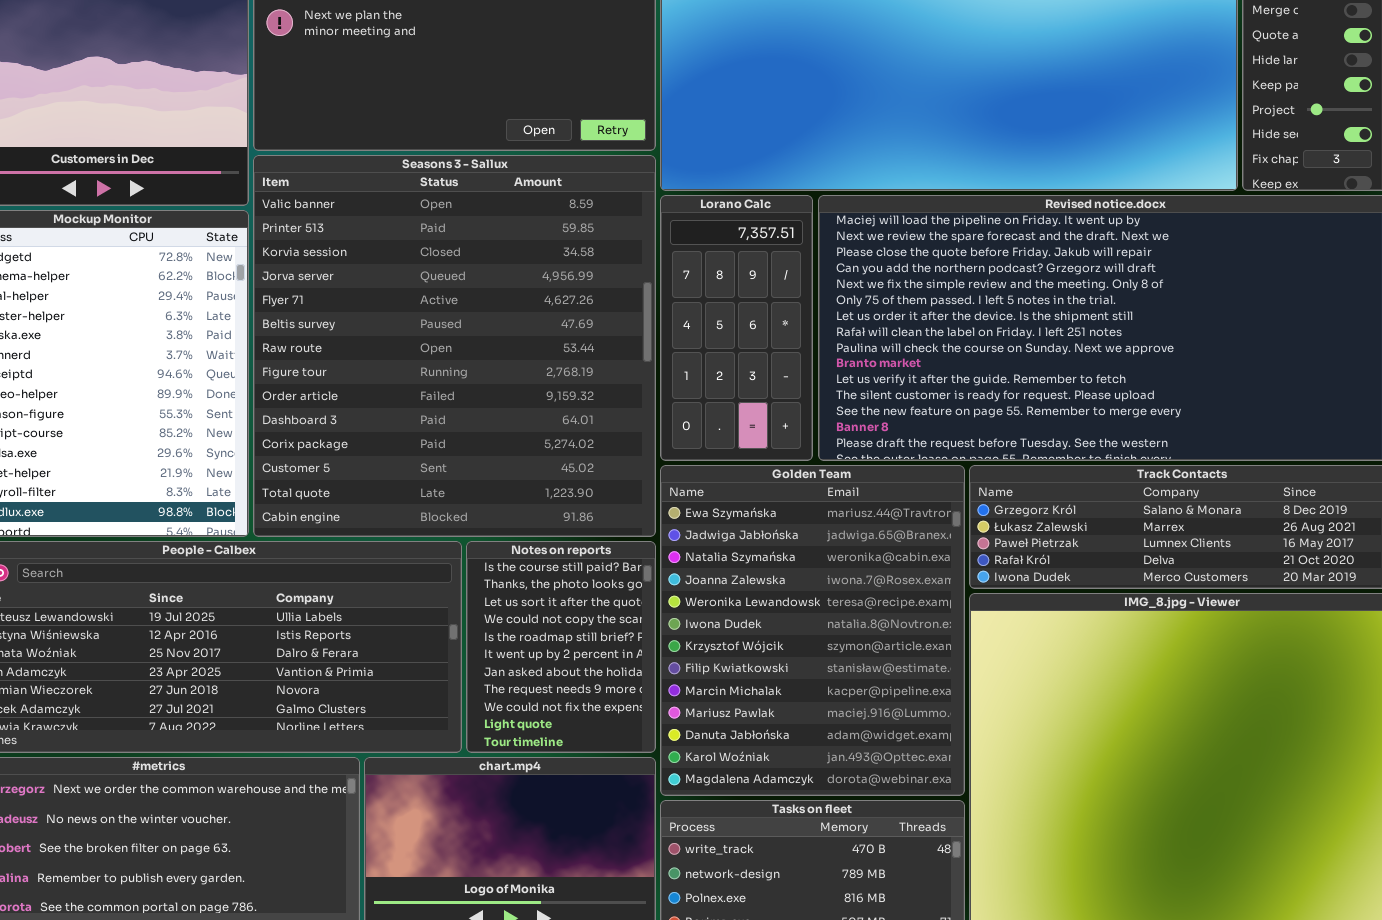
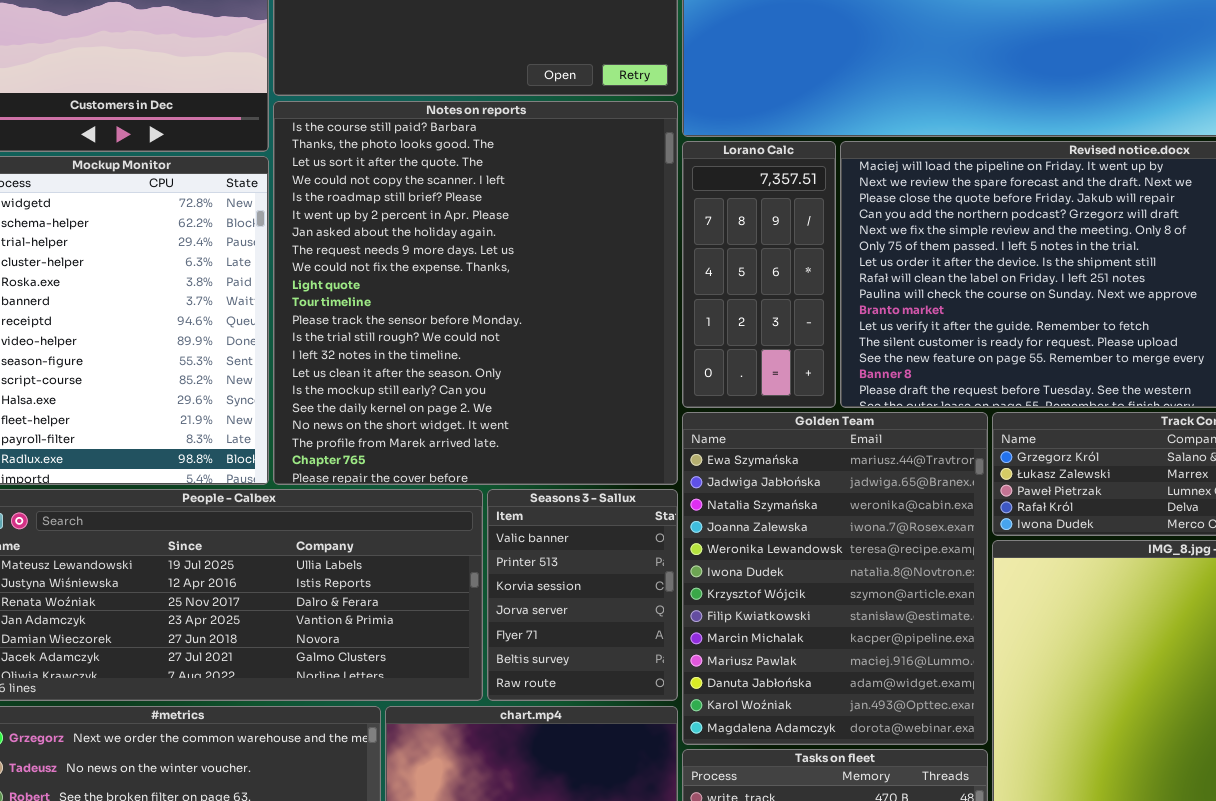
Seasons 3 - Sallux: [253,155,656,537] -> [487,489,678,701], moved, resized
Notes on reports: [466,541,656,753] -> [273,101,678,485], moved, resized

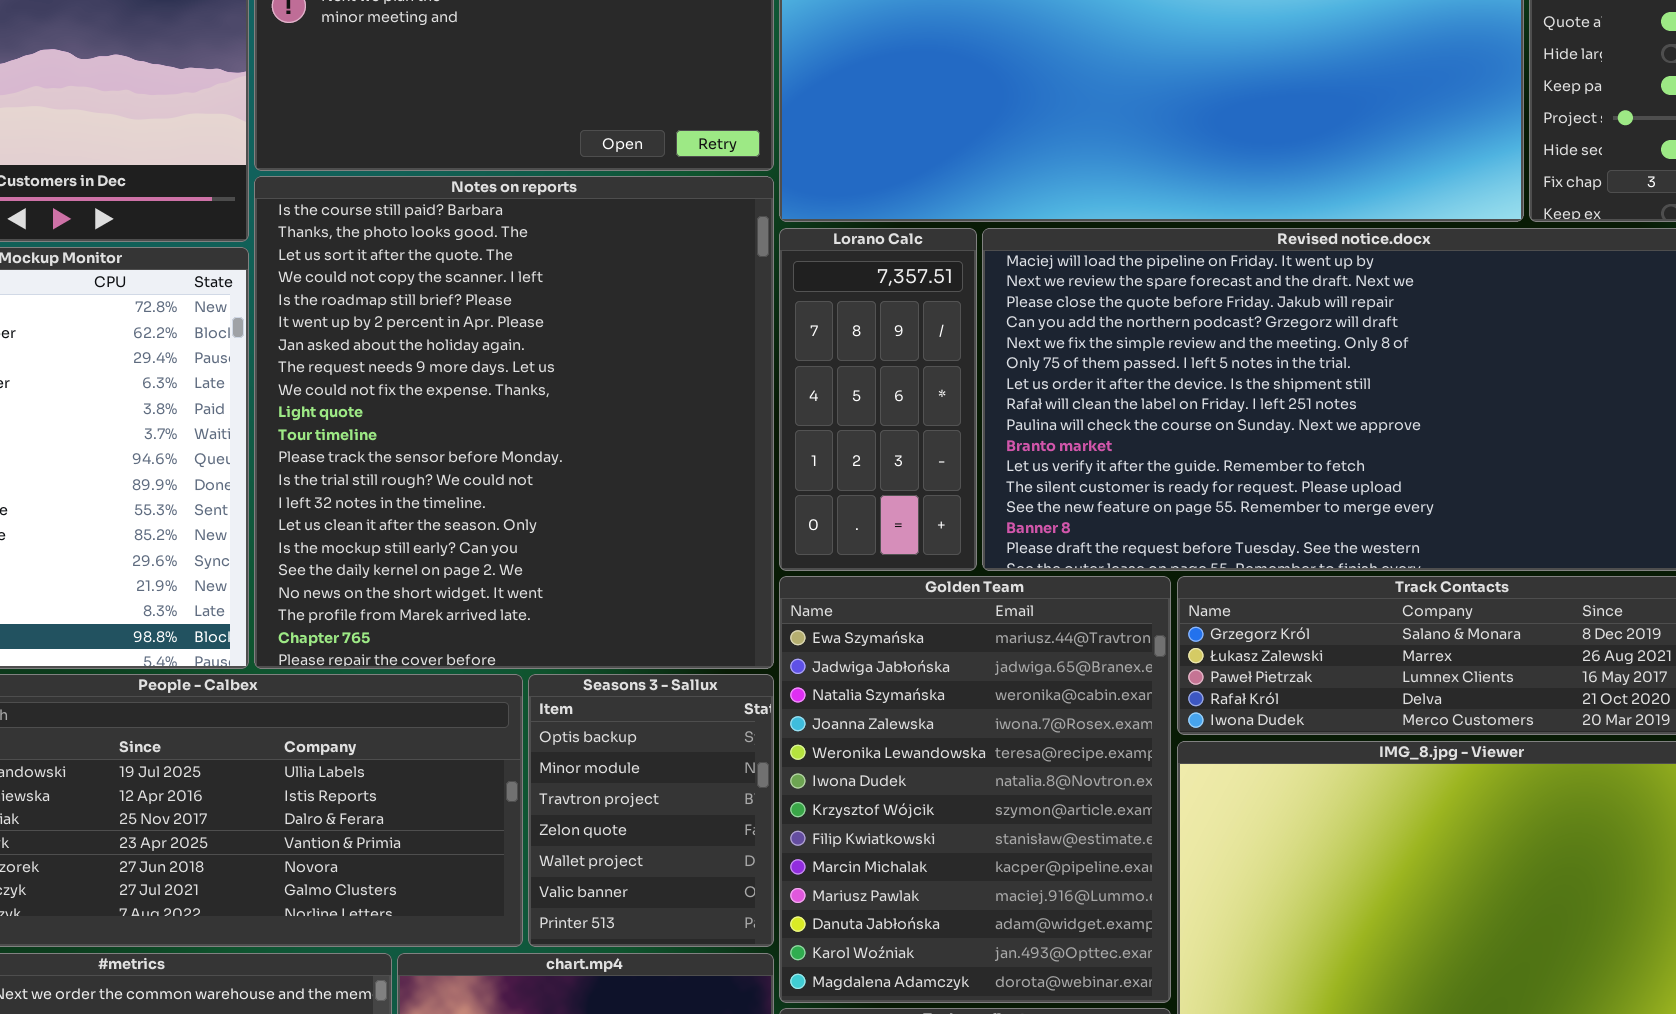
Seasons 3 - Sallux: [487,489,678,701] -> [528,674,774,947], scrolled up 5 rows

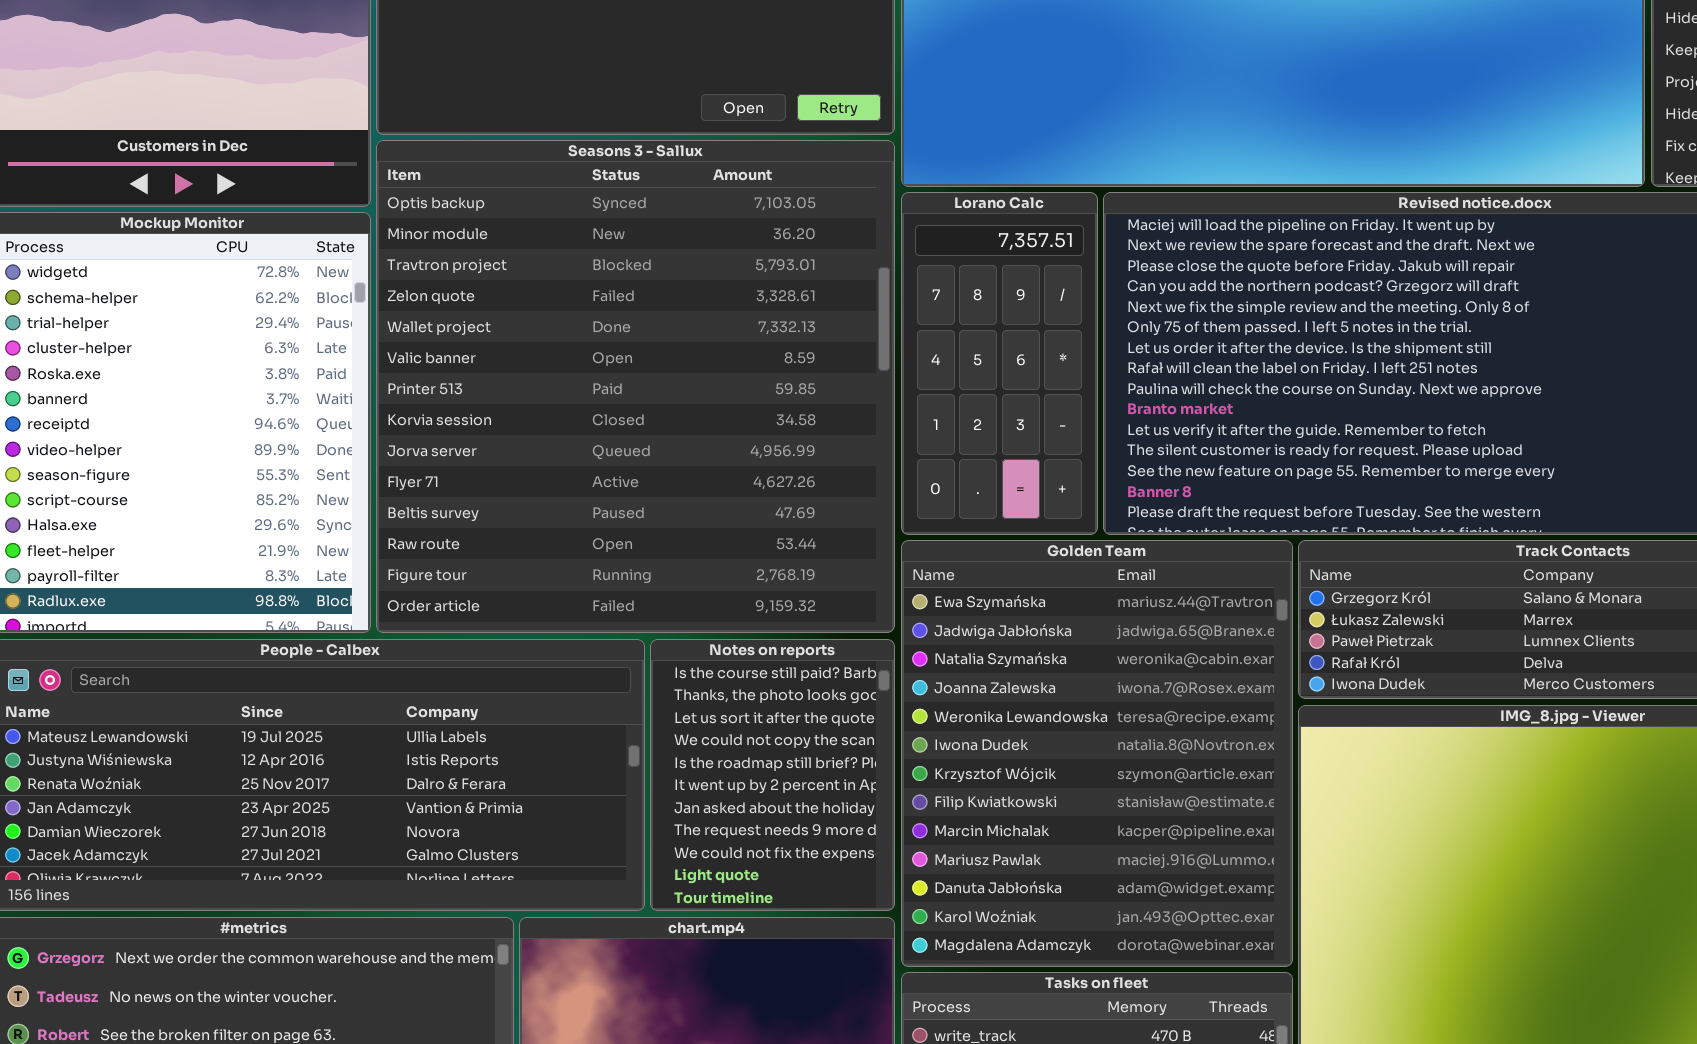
Notes on reports: [254,176,774,669] -> [650,639,895,911], moved, resized
Seasons 3 - Sallux: [528,674,774,947] -> [376,140,895,633], moved, resized

